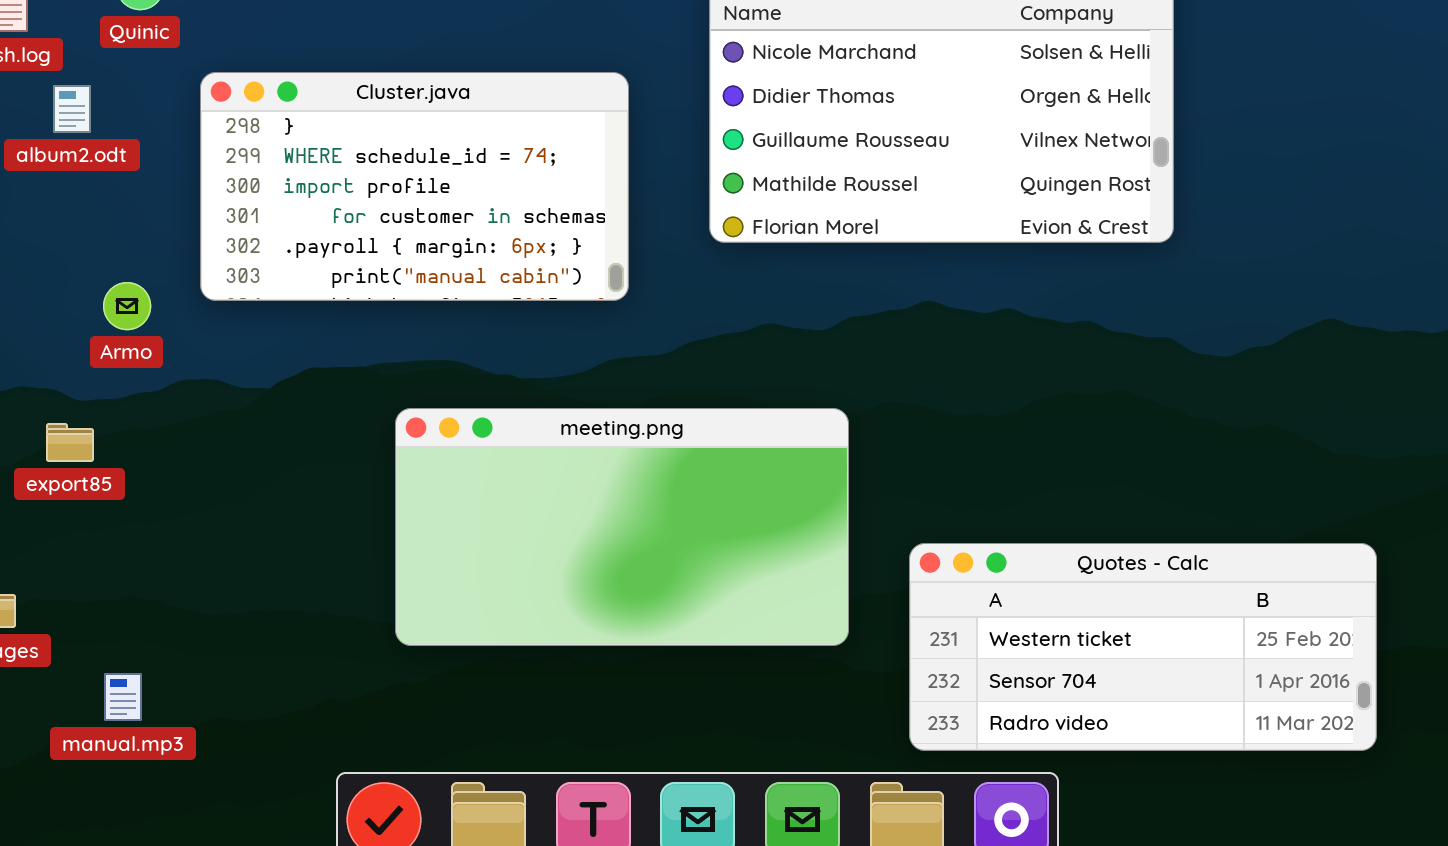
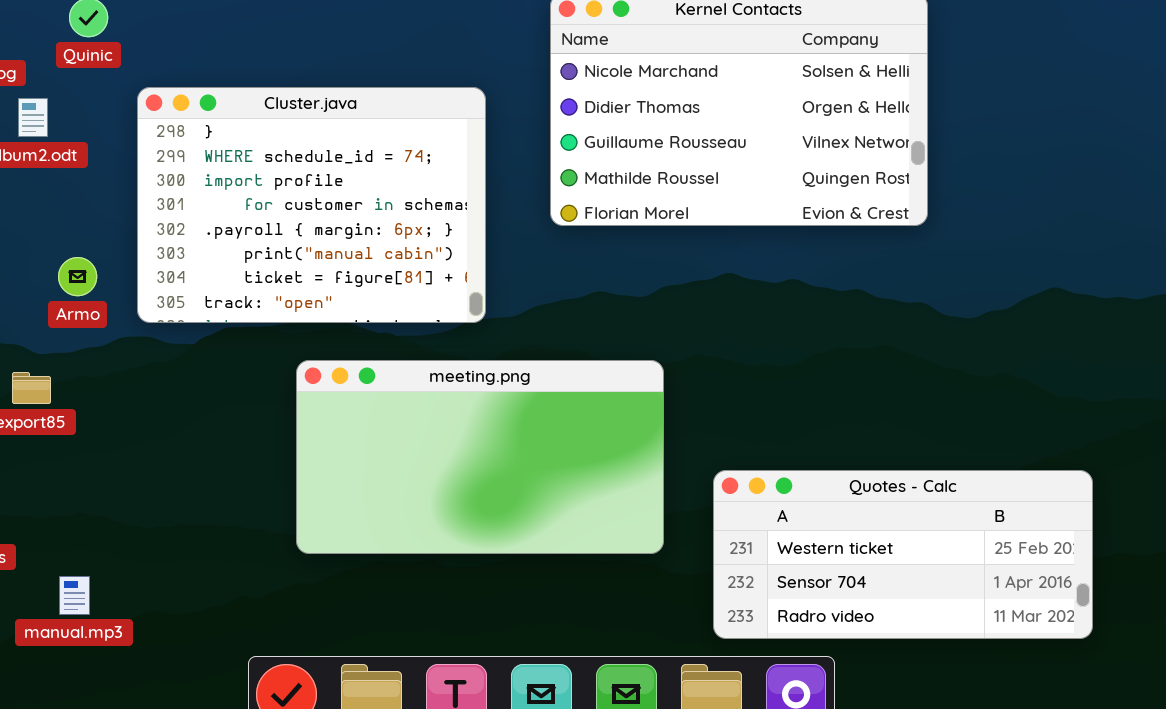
Cluster.java: [200,72,629,301] -> [137,87,486,323], resized

